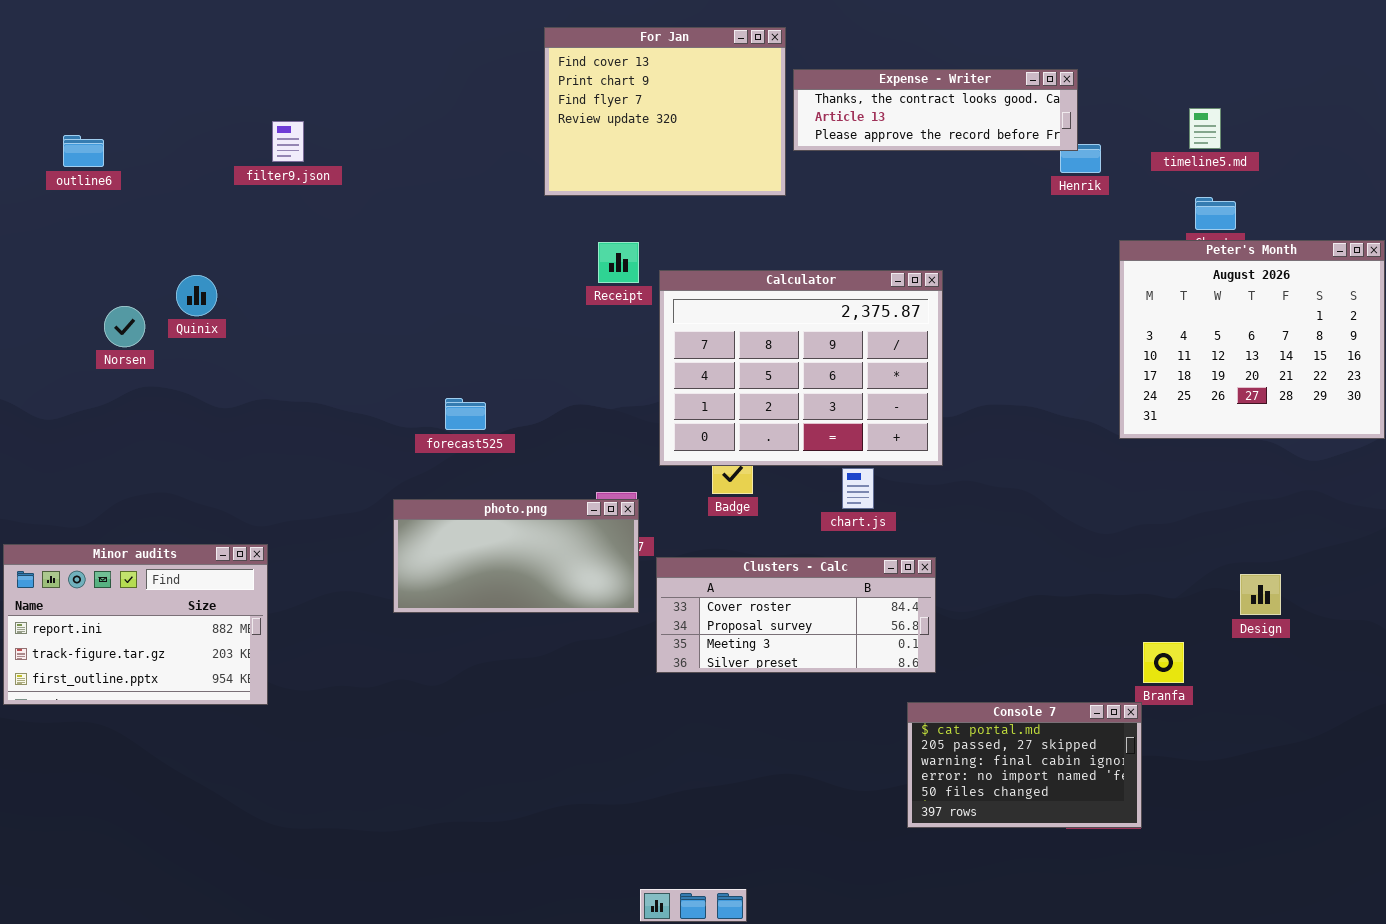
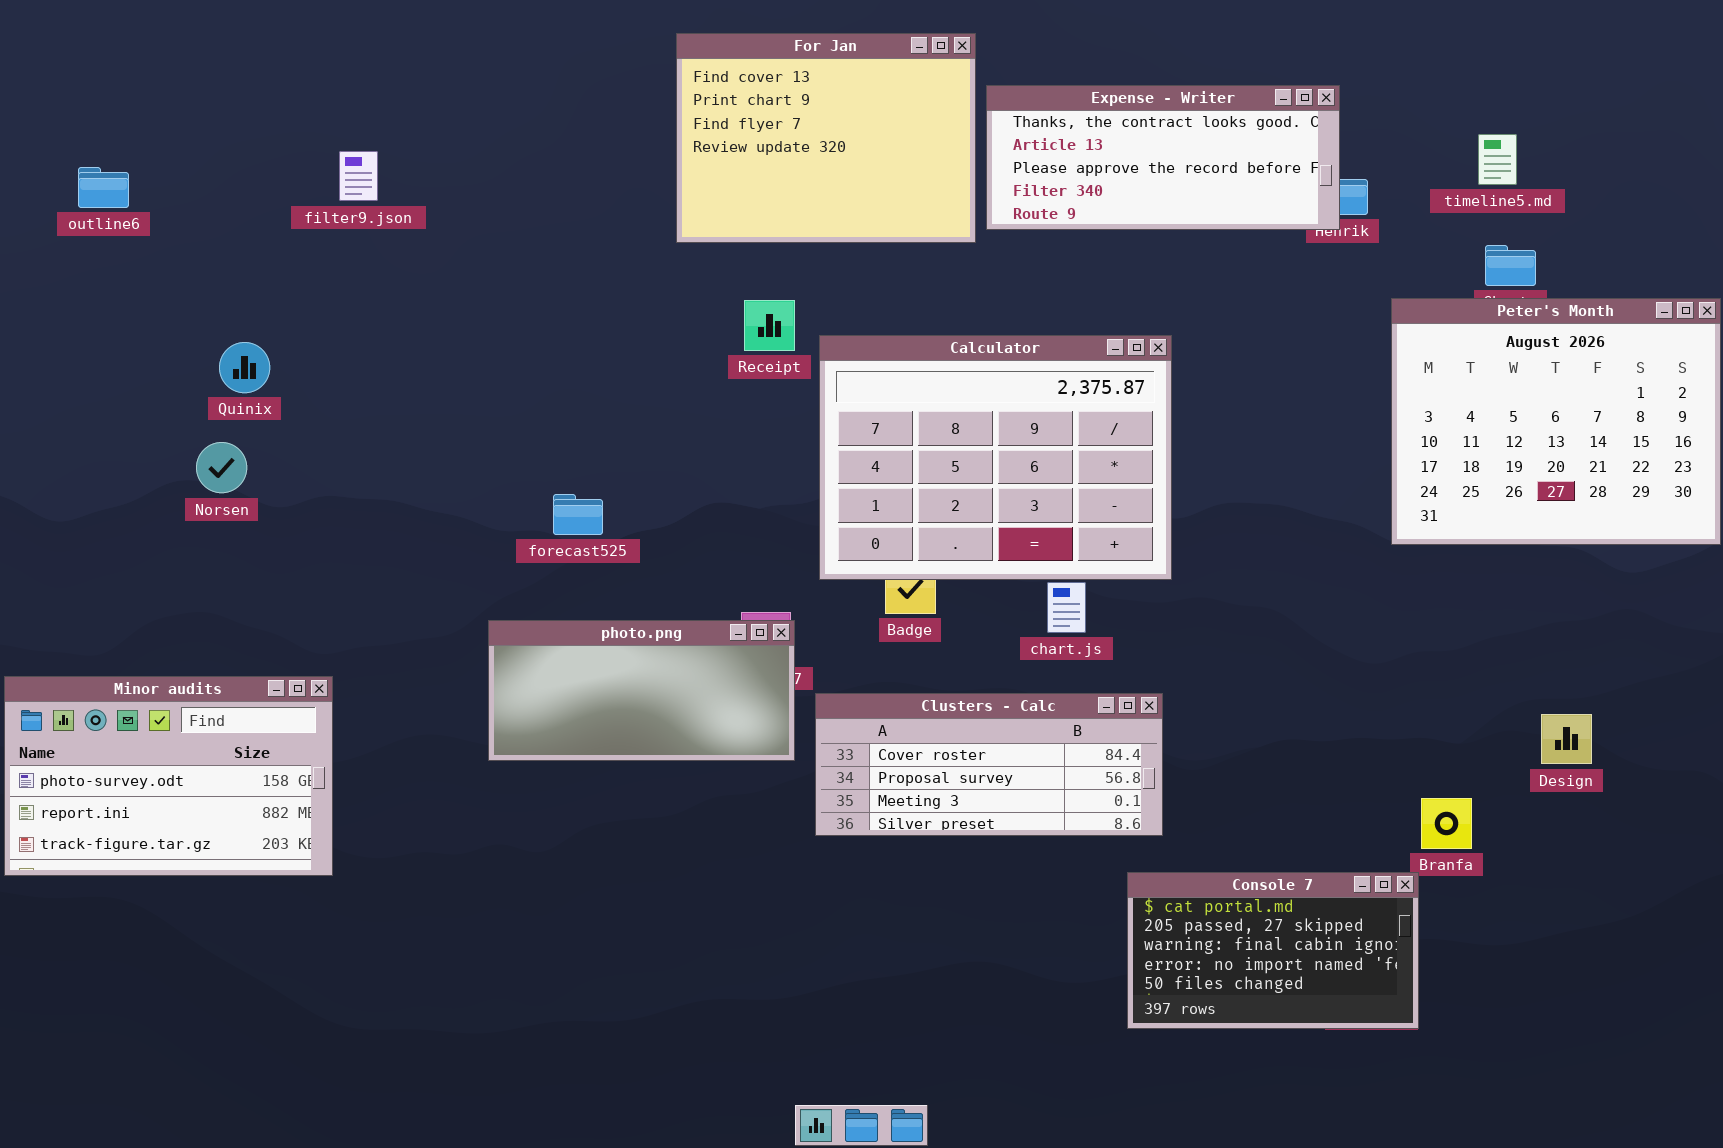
Expense - Writer: [793,69,1078,151] -> [986,85,1340,230], resized
Norsen: [104,306,145,347] -> [196,442,247,493], moved
Minor audits: [3,544,268,705] -> [4,676,333,876], scrolled up 1 row

